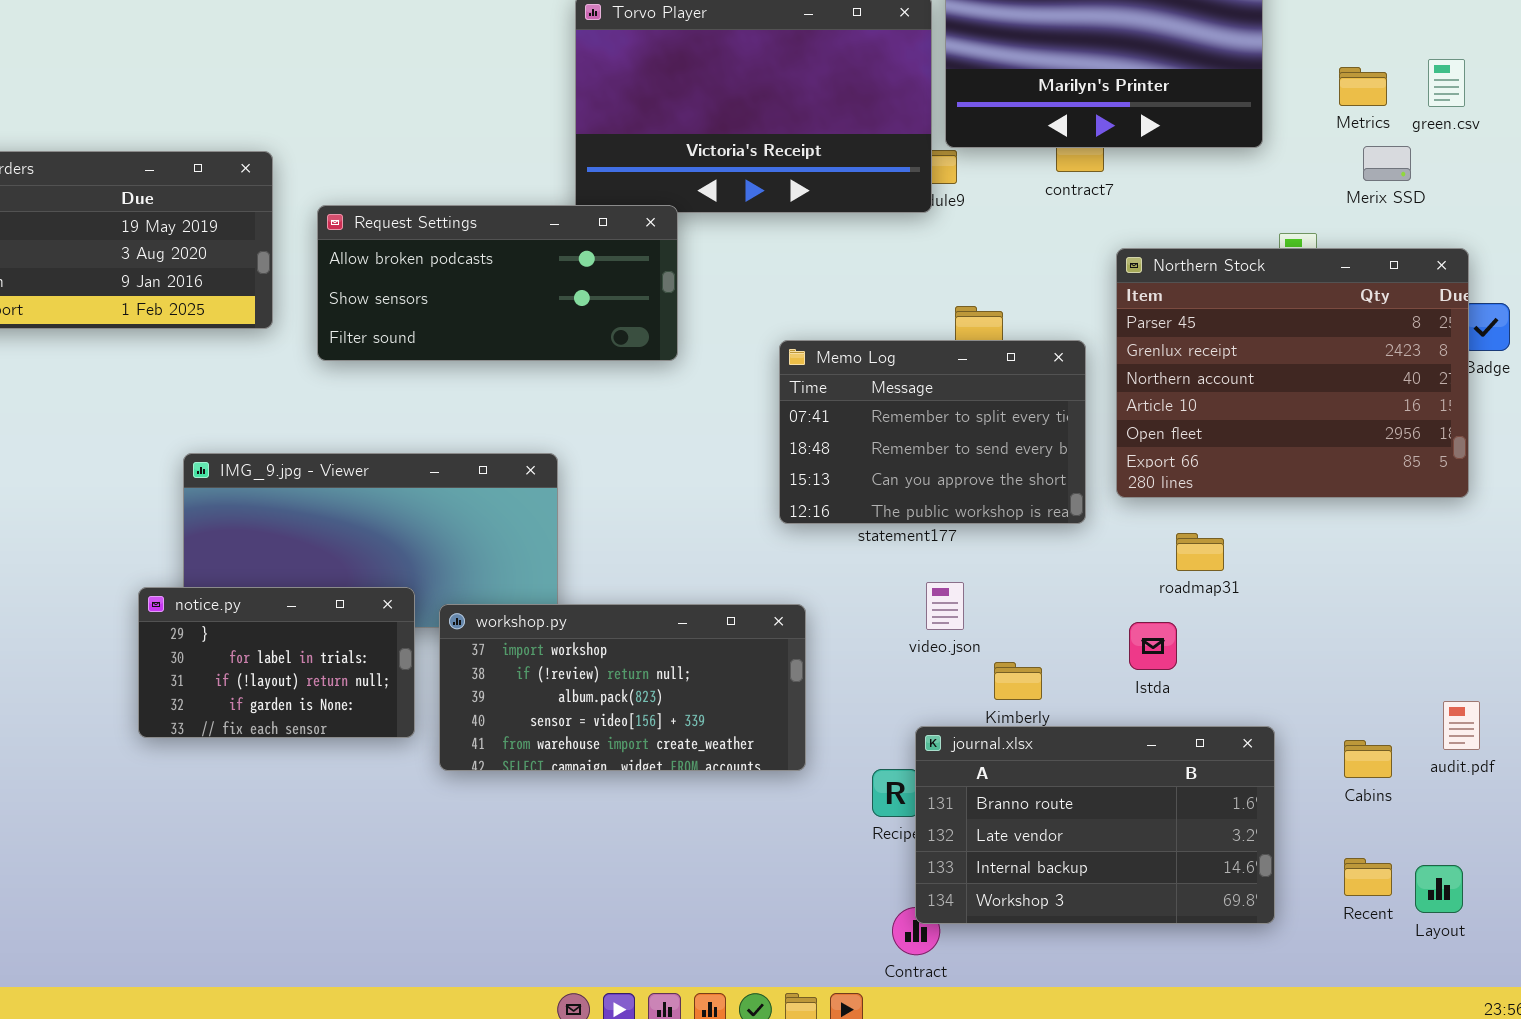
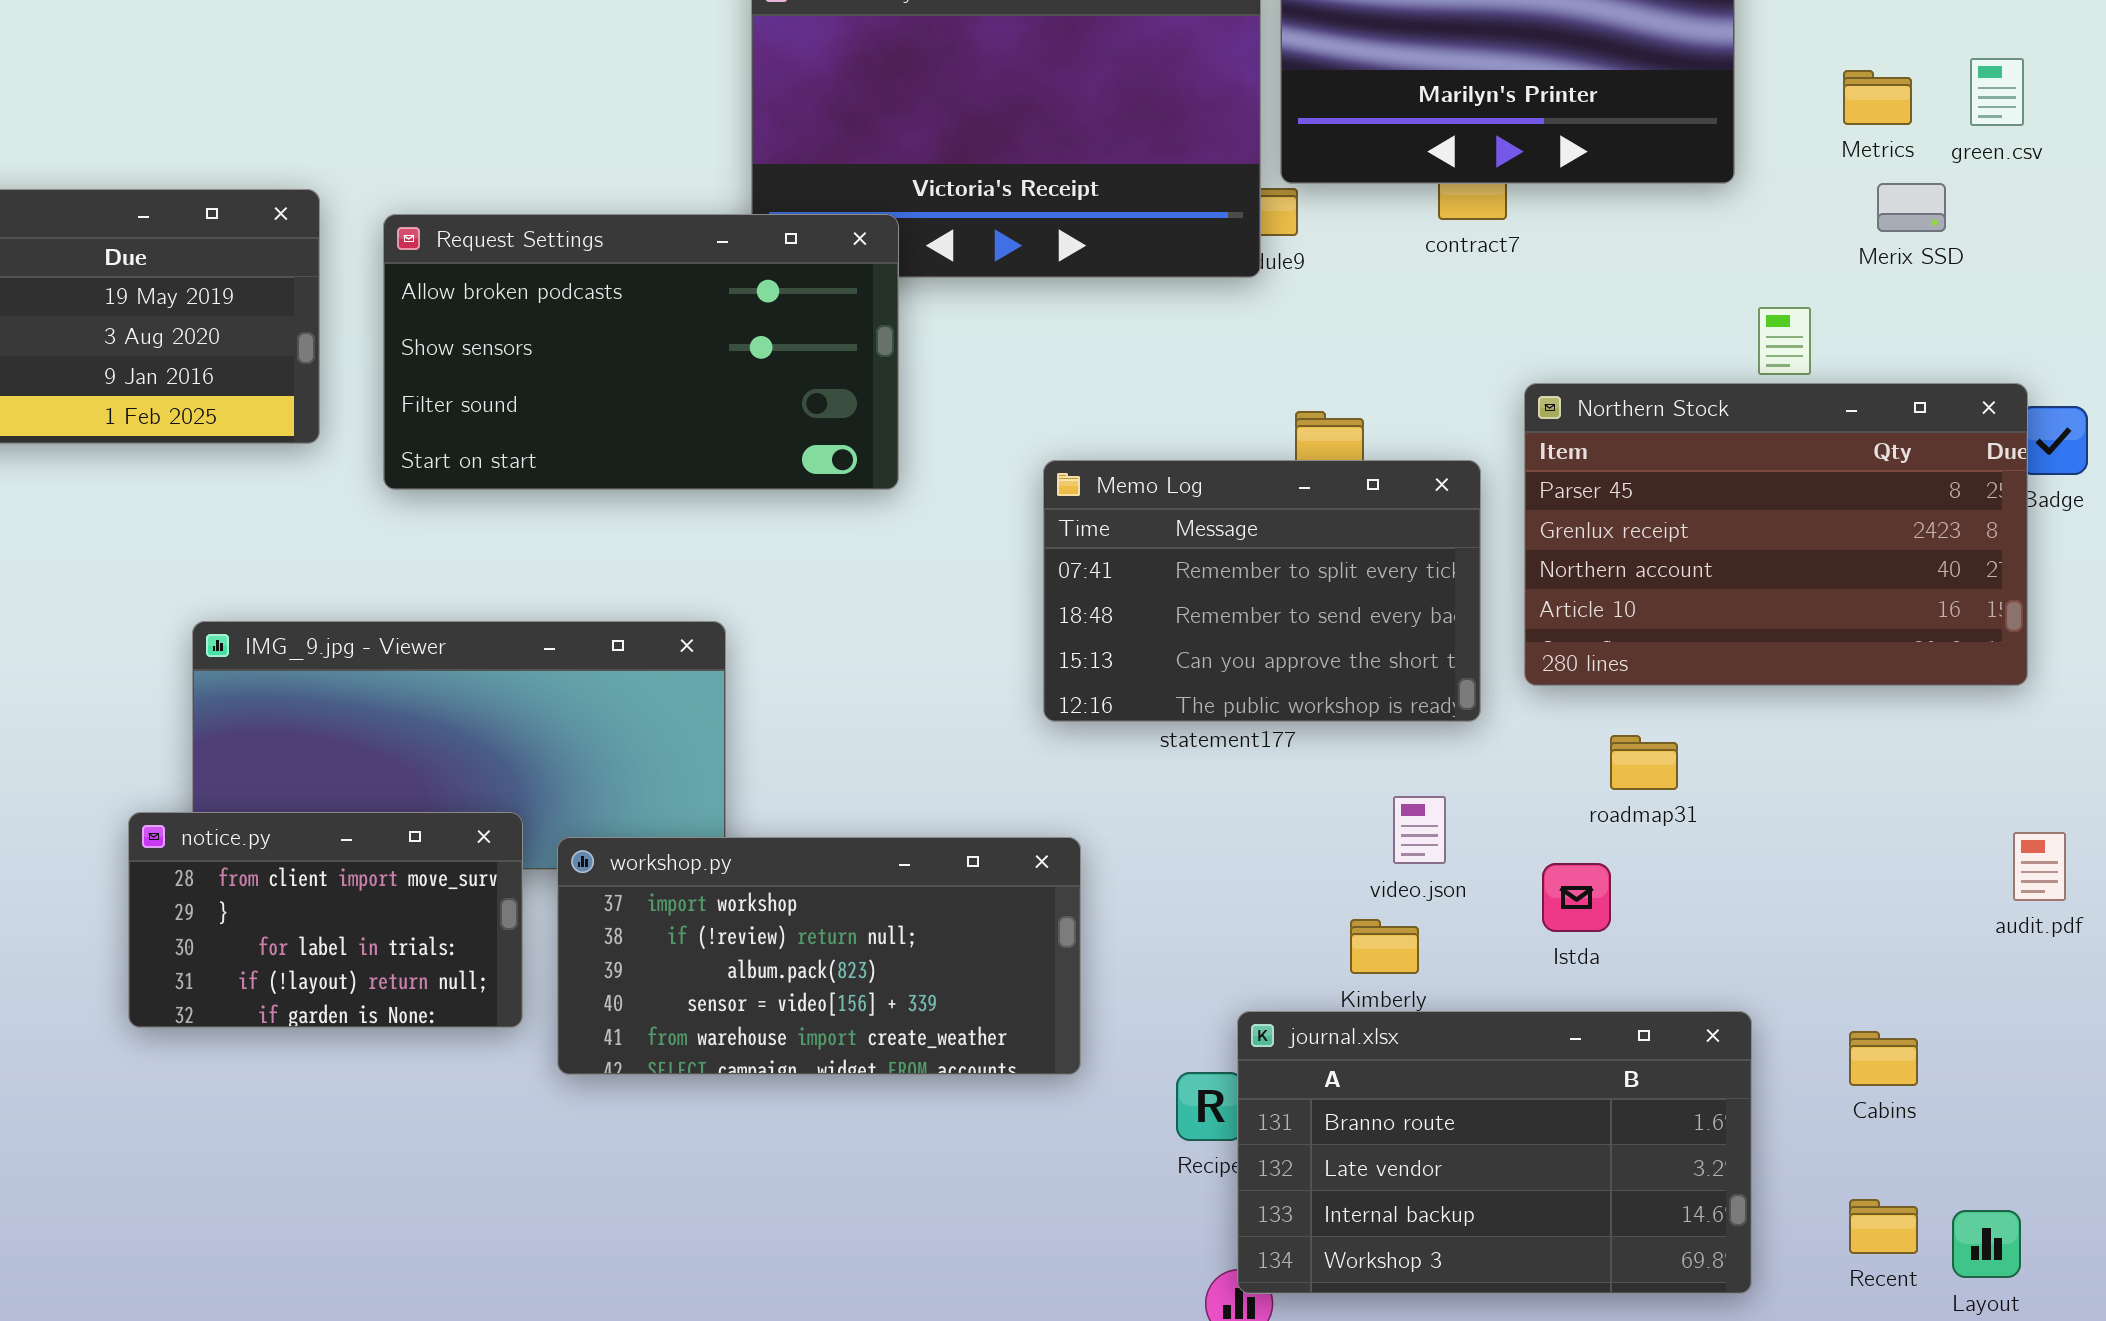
Request Settings: [317,205,678,361] -> [383,214,899,490], resized
Northern Stock: [1116,248,1469,498] -> [1524,383,2028,686], resized
video.json: [926,582,964,630] -> [1393,796,1446,864], moved
notice.py: [138,587,415,738] -> [128,812,523,1028], scrolled up 1 row
audit.pdf: [1443,701,1480,750] -> [2013,832,2066,901], moved

